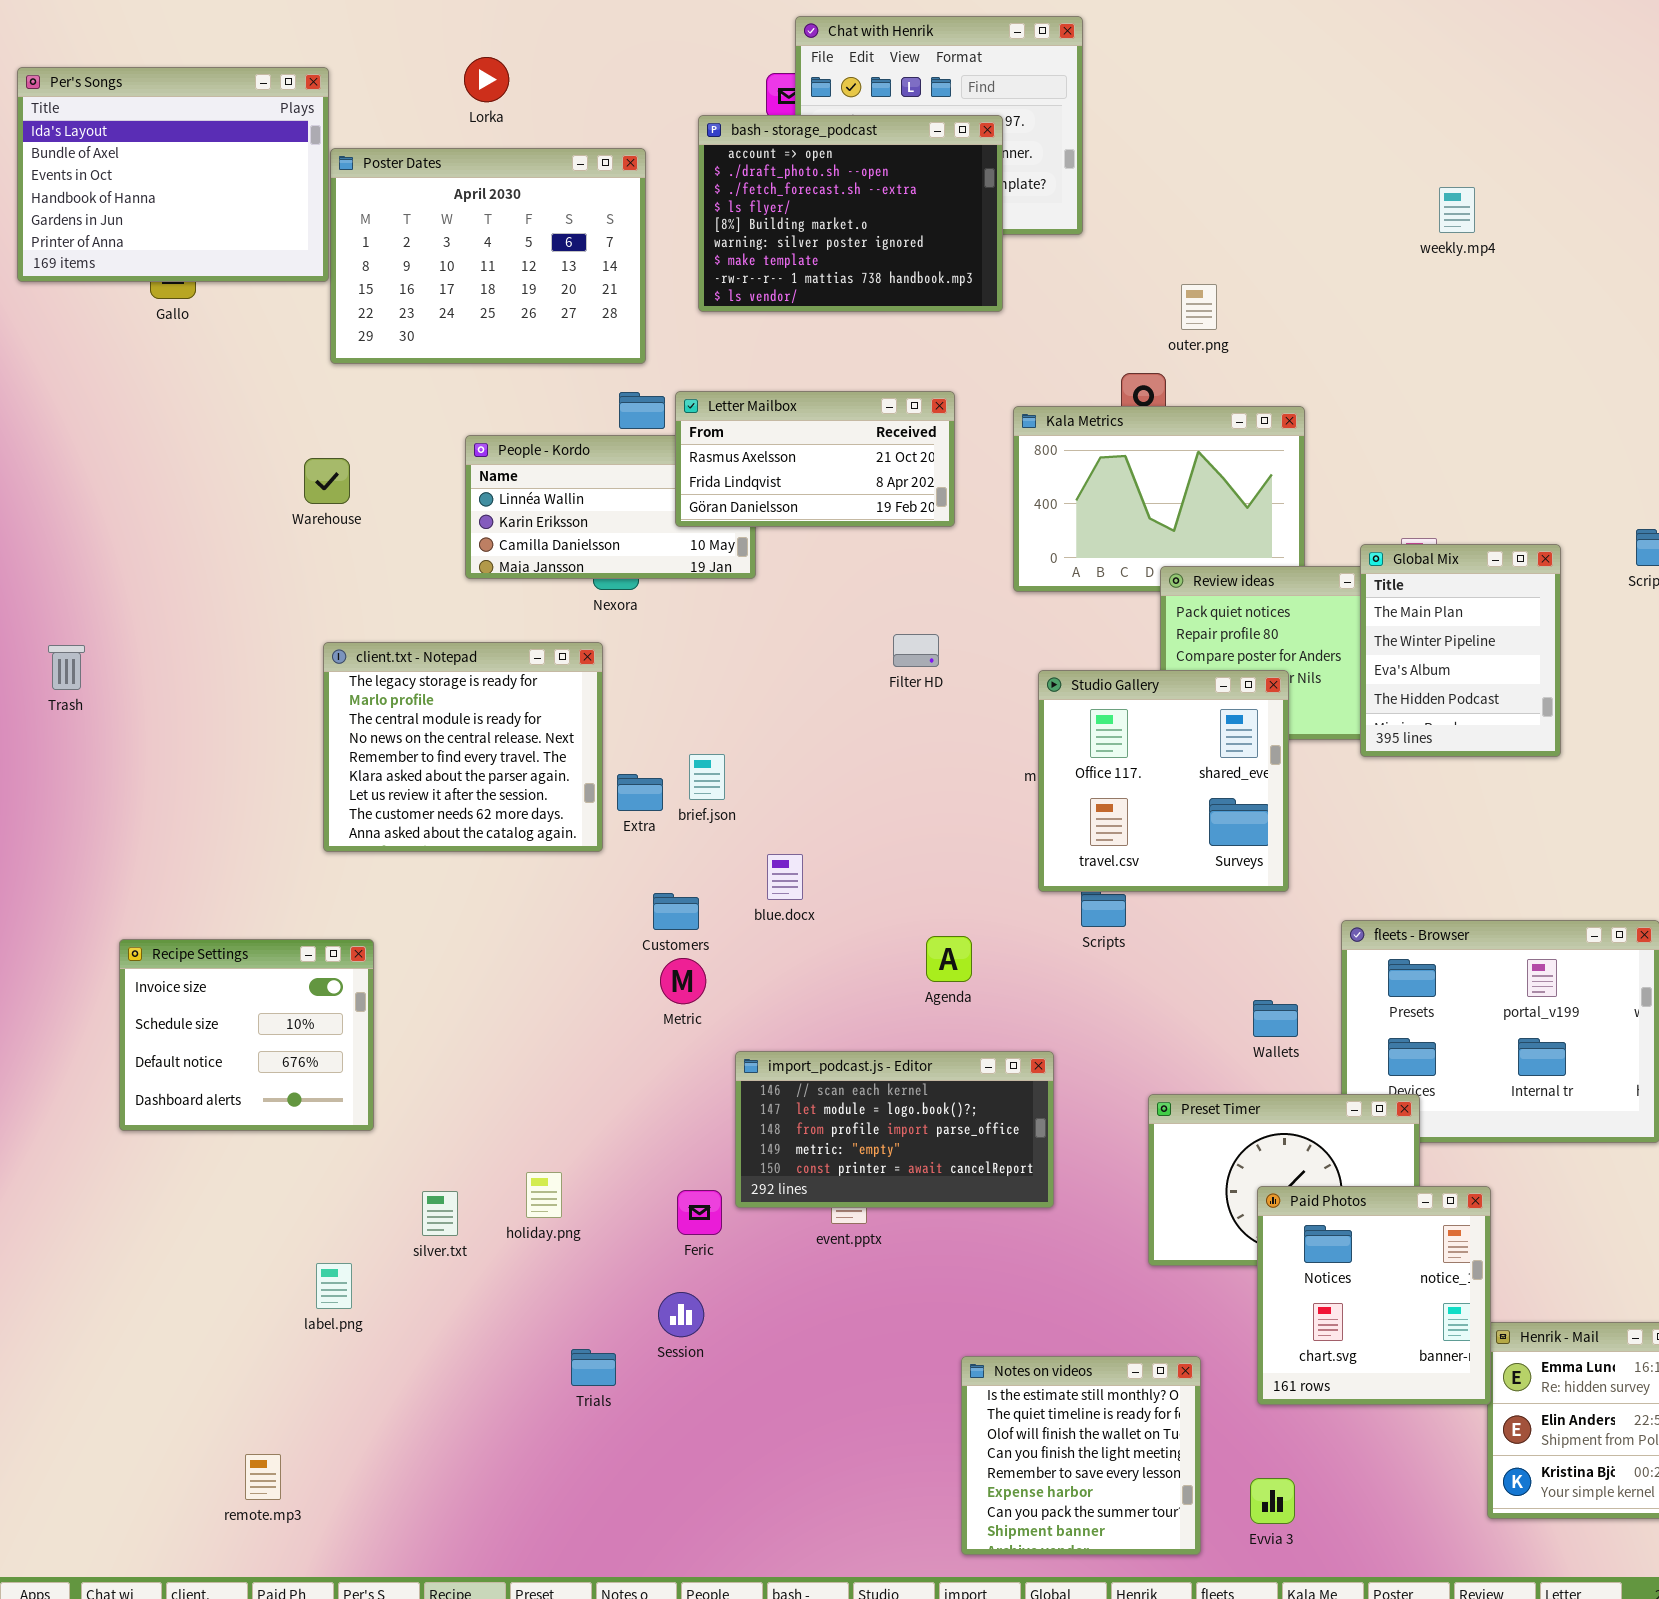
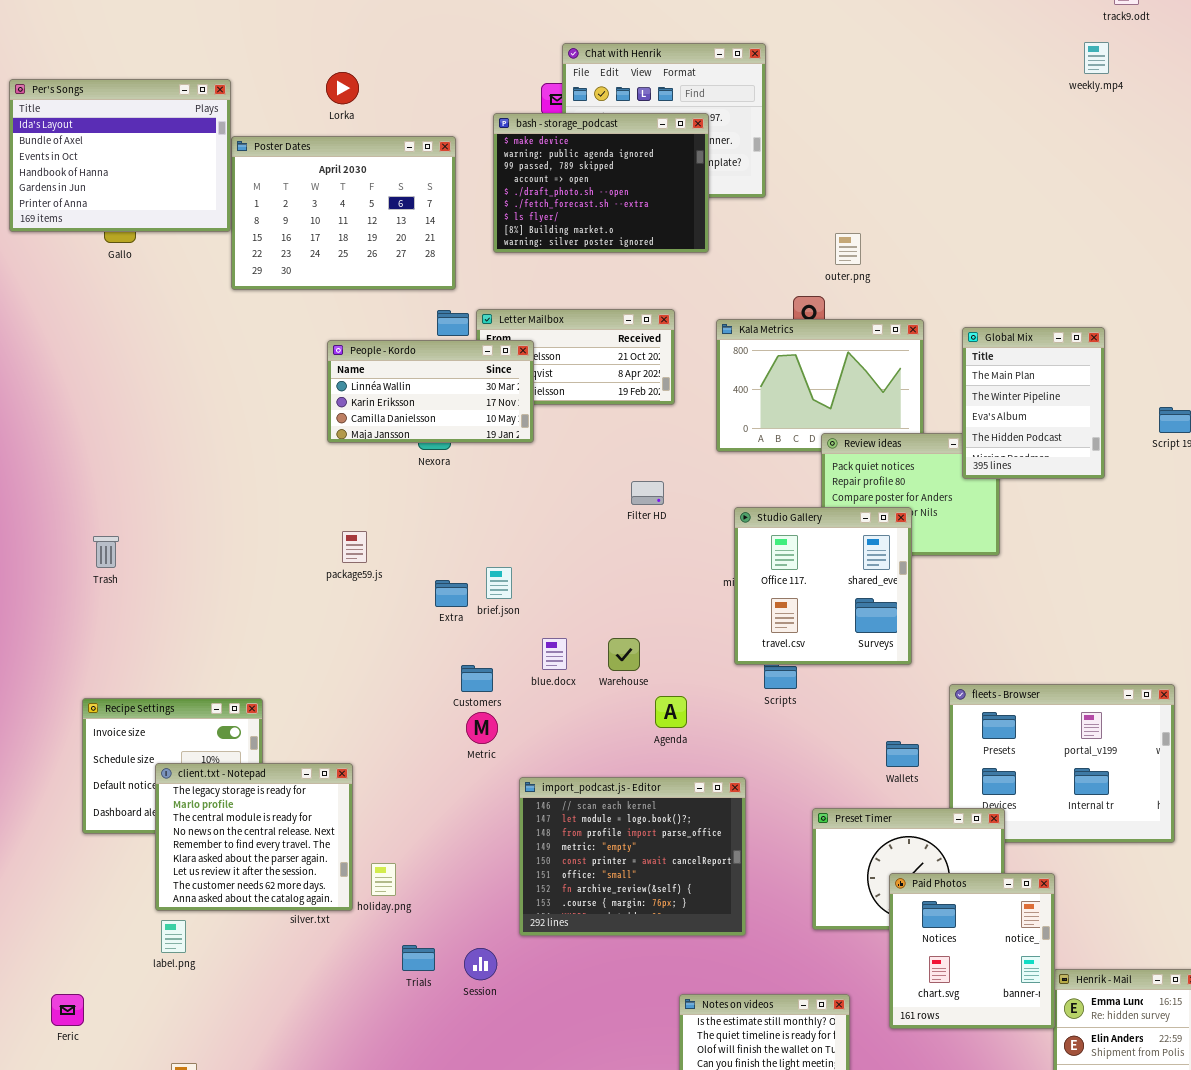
bash - storage_podcast: [698,115,1003,312] -> [493,113,709,253], scrolled up 3 rows
weekly.mp4: [1439,187,1475,233] -> [1084,42,1109,74], moved
People - Kordo: [465,435,756,579] -> [327,340,534,443], raised
Warehouse: [304,458,350,504] -> [608,638,640,671], moved
Global Mix: [1360,544,1561,757] -> [962,327,1105,479], moved
client.txt - Notepad: [323,642,603,852] -> [155,763,353,911], moved
Trash: [48,645,85,690] -> [93,536,119,568], moved
import_podcast.js - Editor: [735,1051,1054,1208] -> [519,777,746,936], resized
Feric: [677,1190,722,1235] -> [51,994,84,1026], moved
label.png: [316,1263,352,1309] -> [161,920,186,953], moved
Trials: [571,1349,616,1386] -> [402,945,435,971], moved

